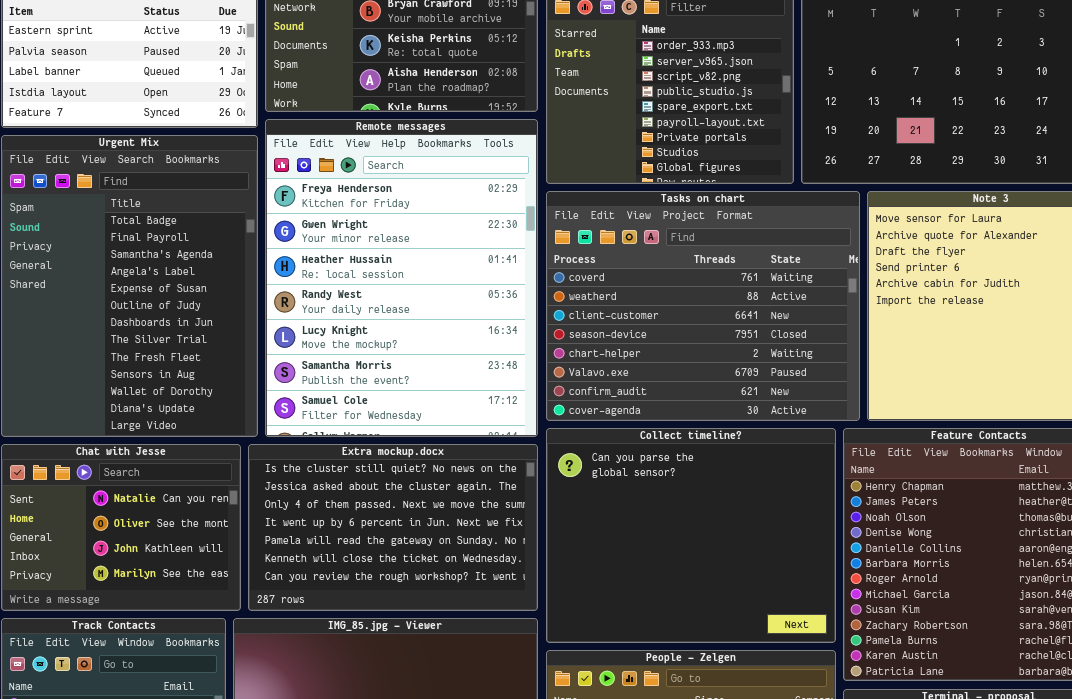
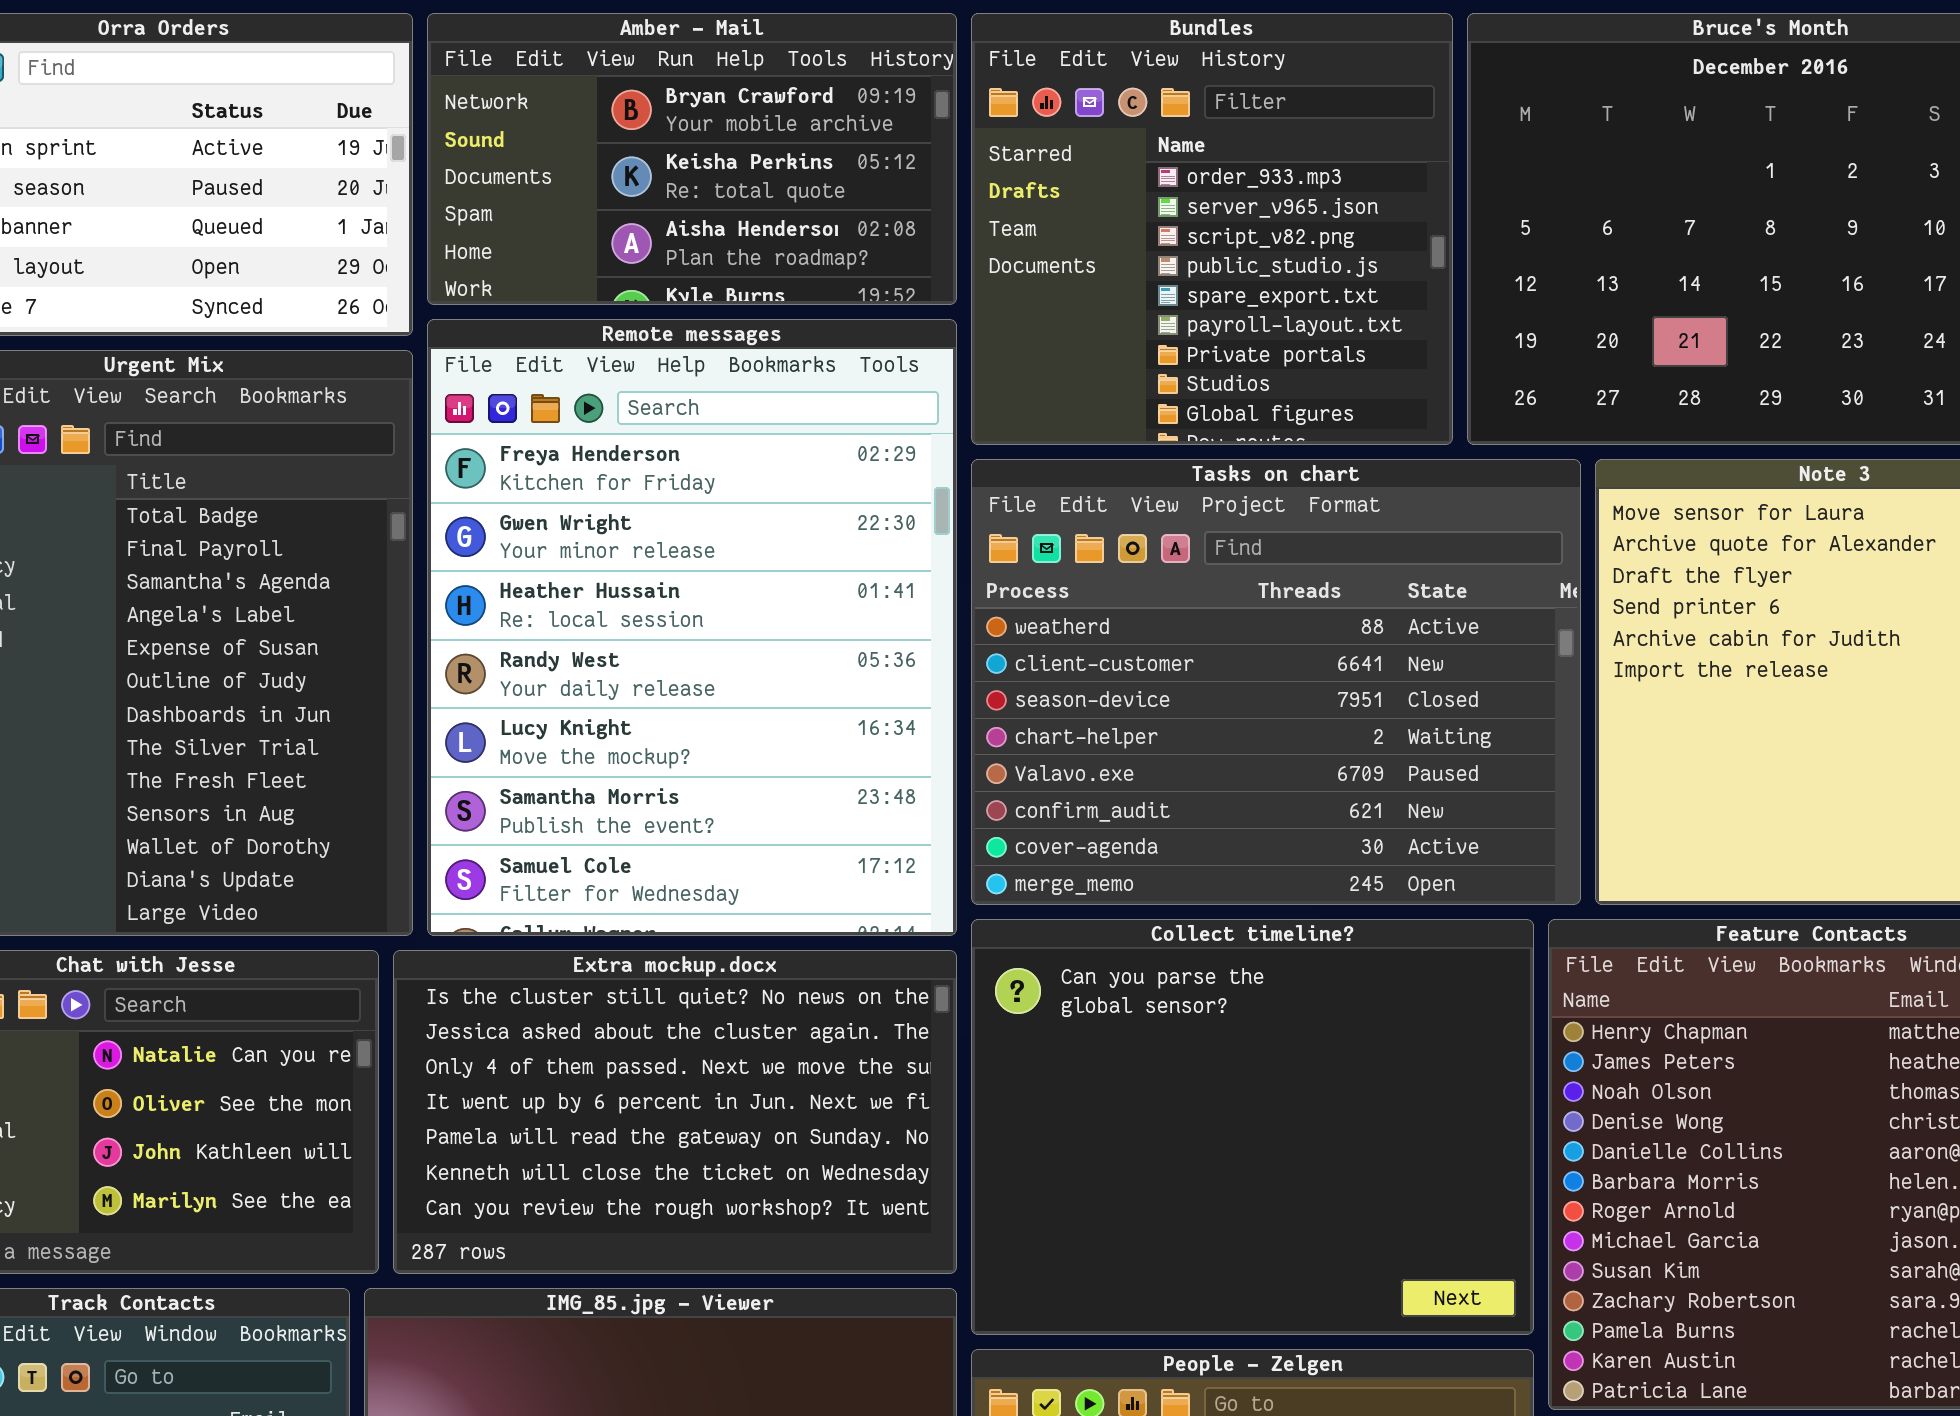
Tasks on chart: [546,191,860,421] -> [971,459,1581,905], scrolled down 1 row

